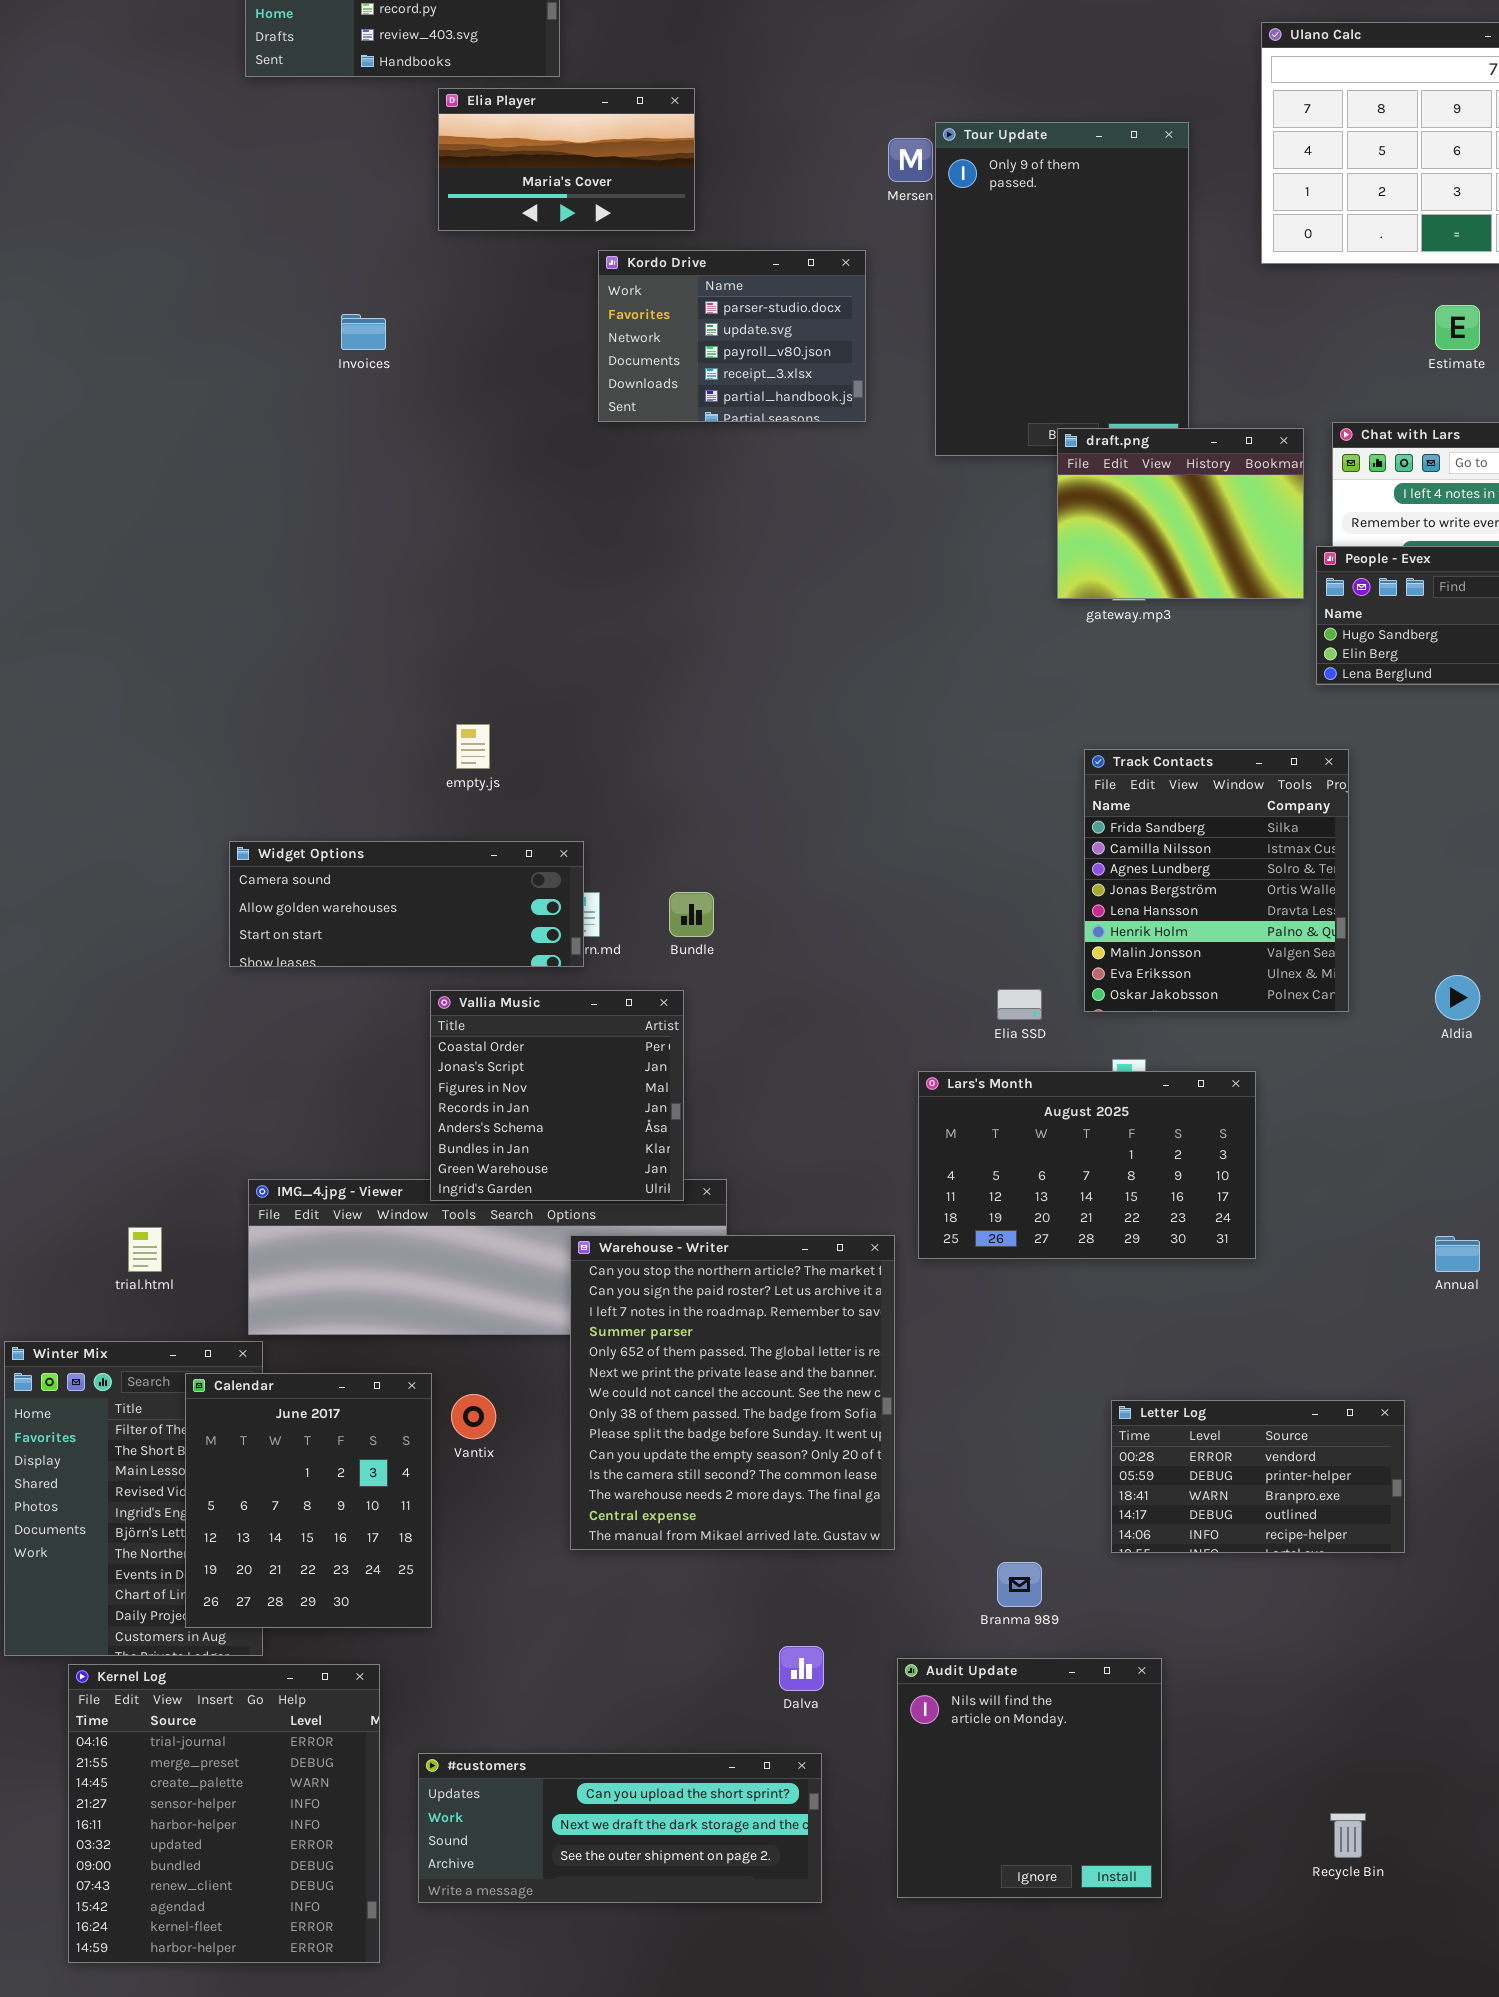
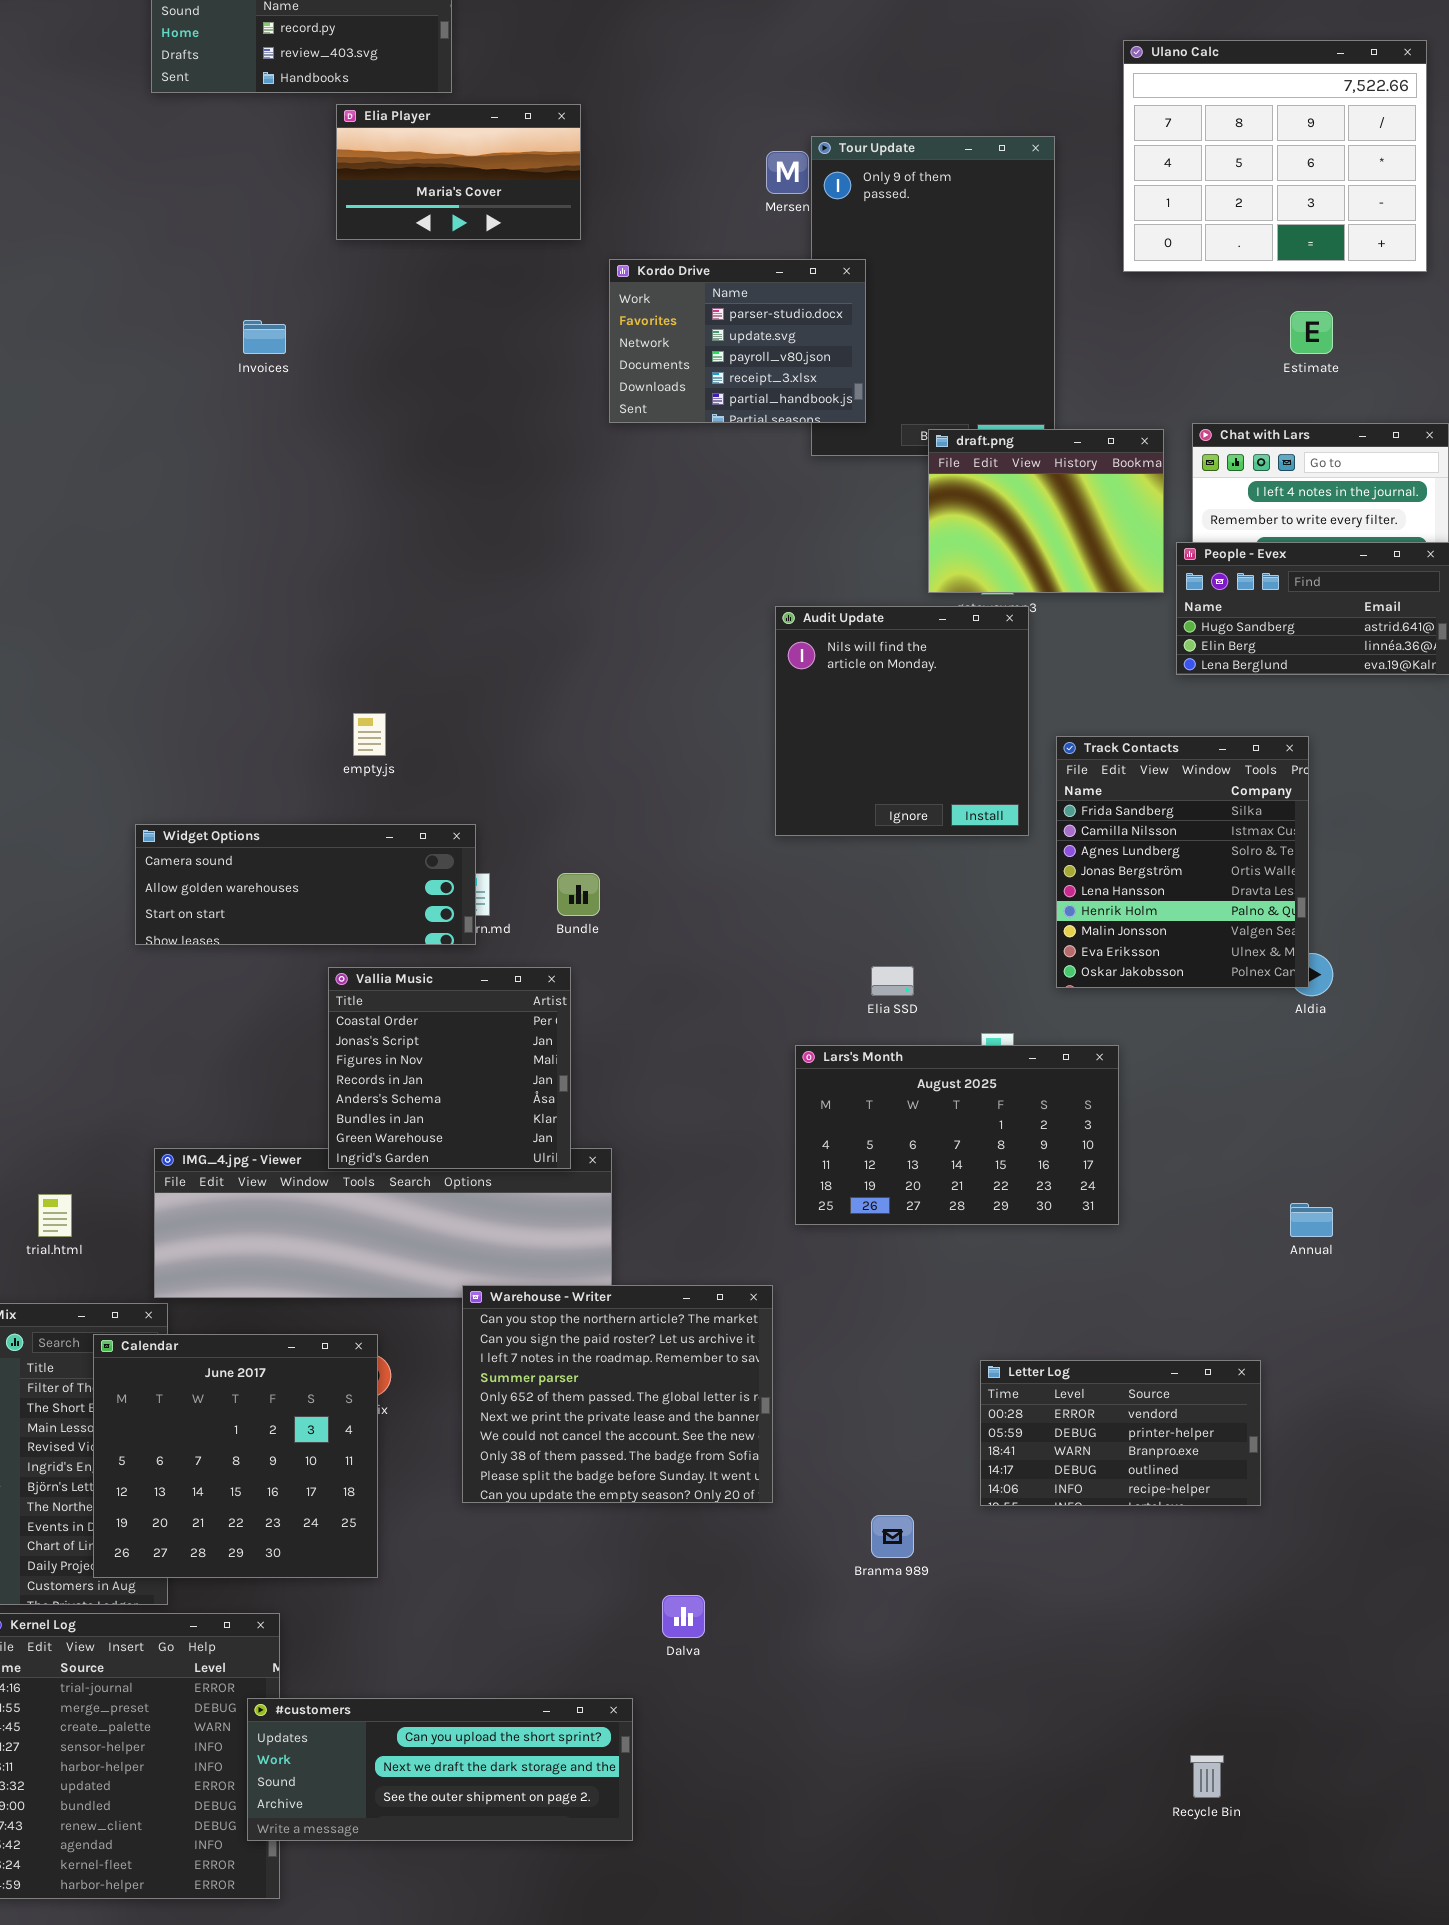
Kordo Drive: [598,250,866,422] -> [609,259,866,423], moved
Track Contacts: [1084,749,1349,1012] -> [1056,736,1309,988], moved
Warehouse - Writer: [570,1235,895,1550] -> [462,1285,773,1503], resized
Calendar: [185,1373,432,1628] -> [93,1334,378,1578], resized
Audit Update: [897,1658,1162,1898] -> [775,606,1029,836], moved
#customers: [418,1753,822,1903] -> [247,1698,633,1841], moved

